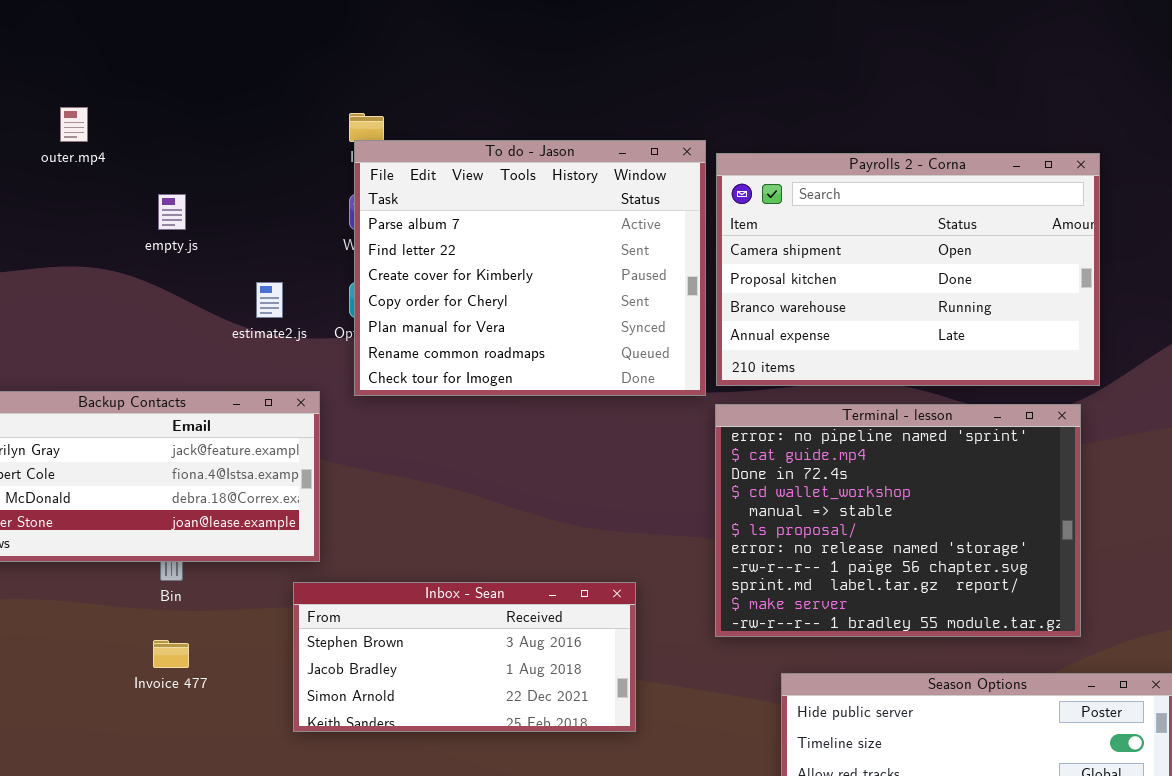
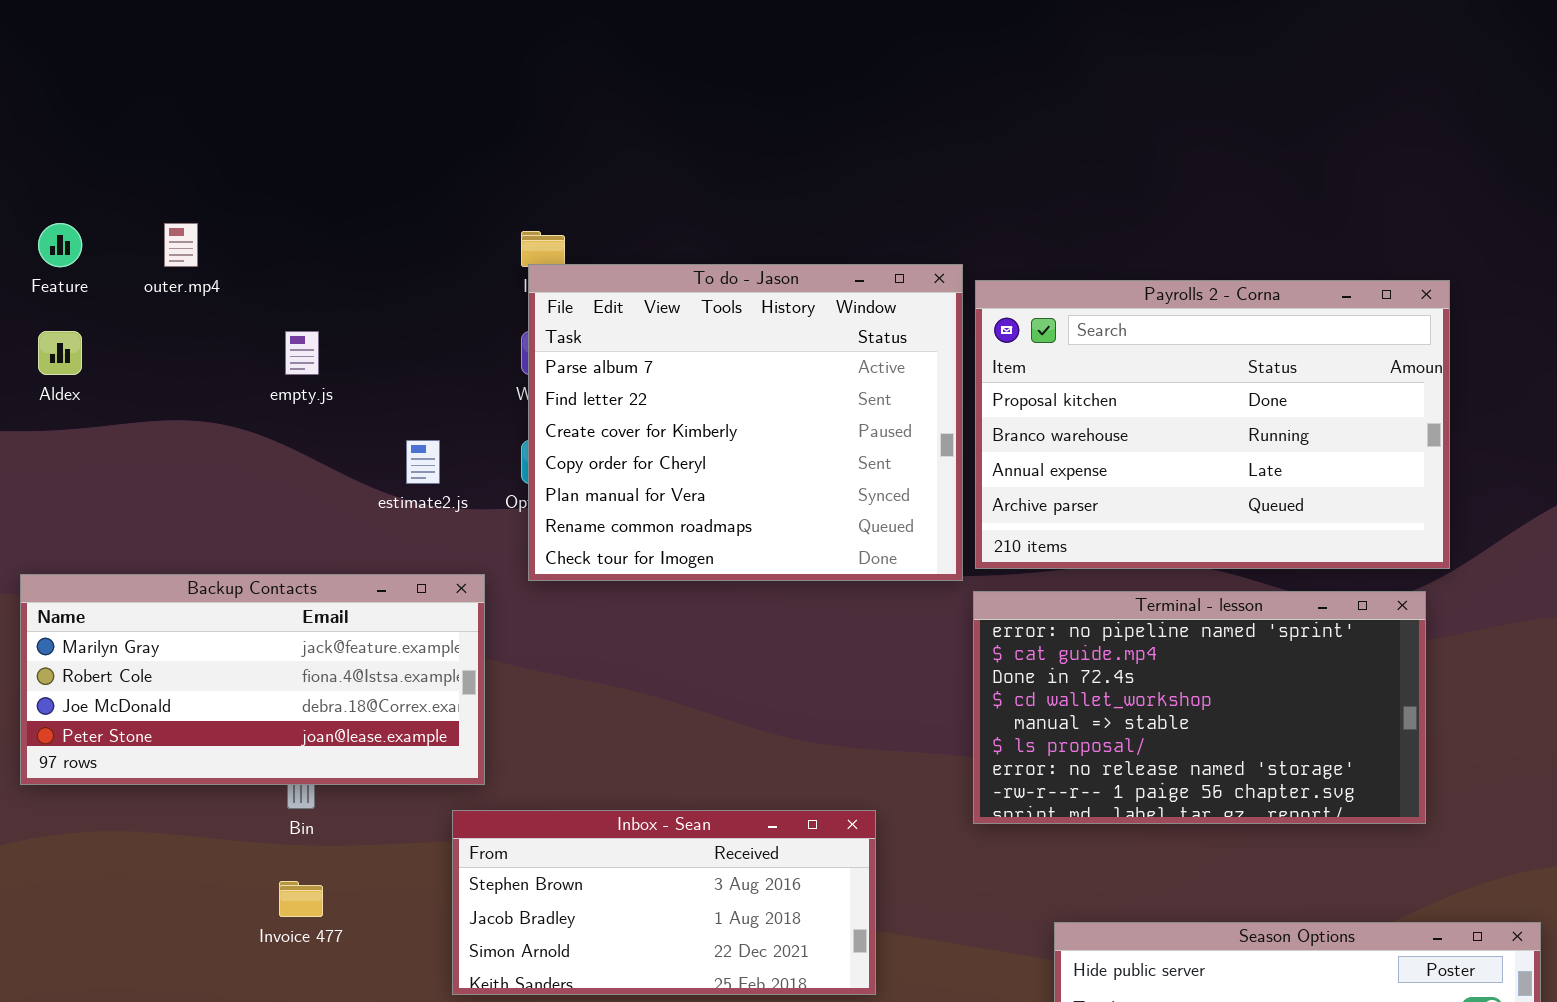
Payrolls 2 - Corna: [716,153,1100,386] -> [975,280,1450,569], scrolled down 1 row
Terminal - lesson: [715,404,1081,637] -> [973,591,1426,824], resized

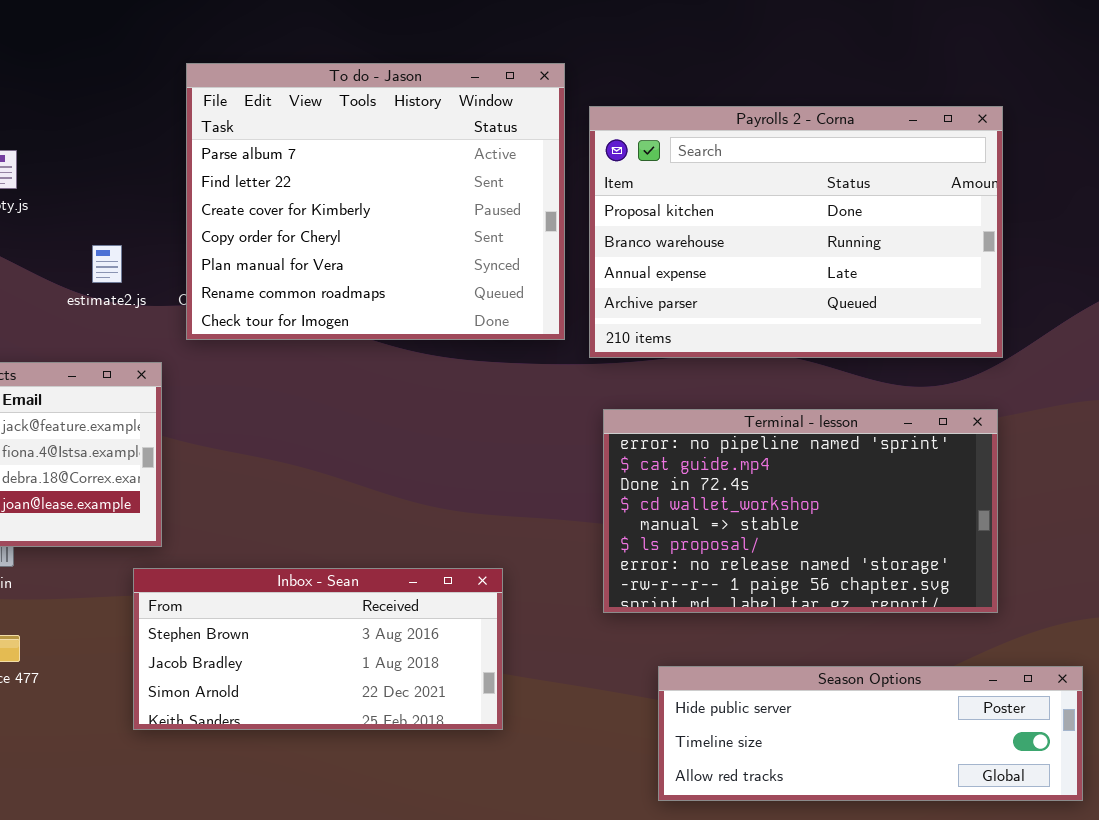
To do - Jason: [528,264,963,581] -> [186,63,565,340], moved
Terminal - lesson: [973,591,1426,824] -> [603,409,998,613], moved

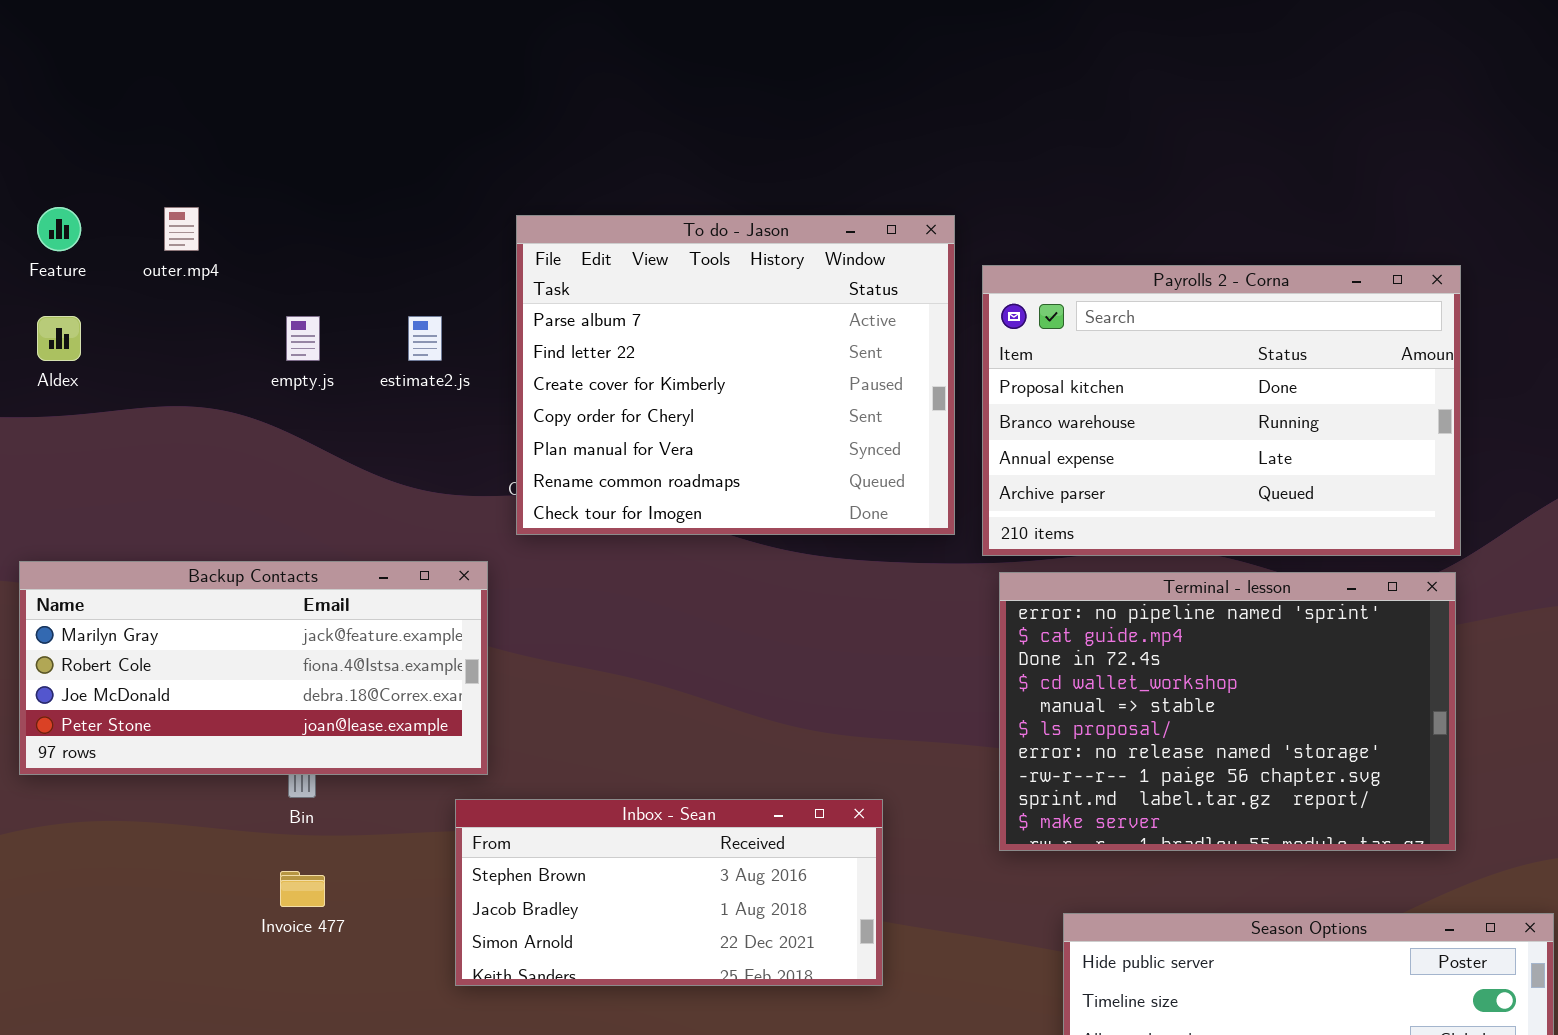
estimate2.js: [92,245,122,283] -> [408,316,442,361], moved
Terminal - lesson: [603,409,998,613] -> [999,572,1456,851], resized

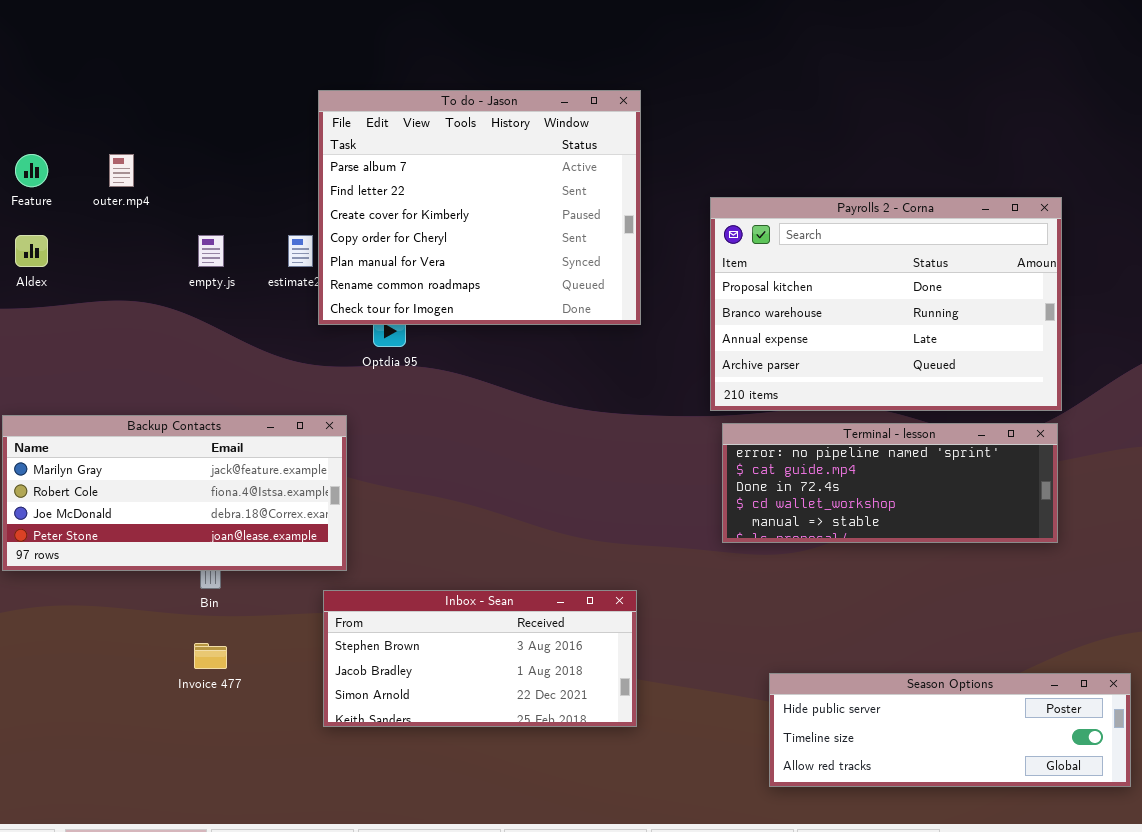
To do - Jason: [516,215,955,535] -> [318,90,641,325], moved
Terminal - lesson: [999,572,1456,851] -> [722,423,1058,543], resized

